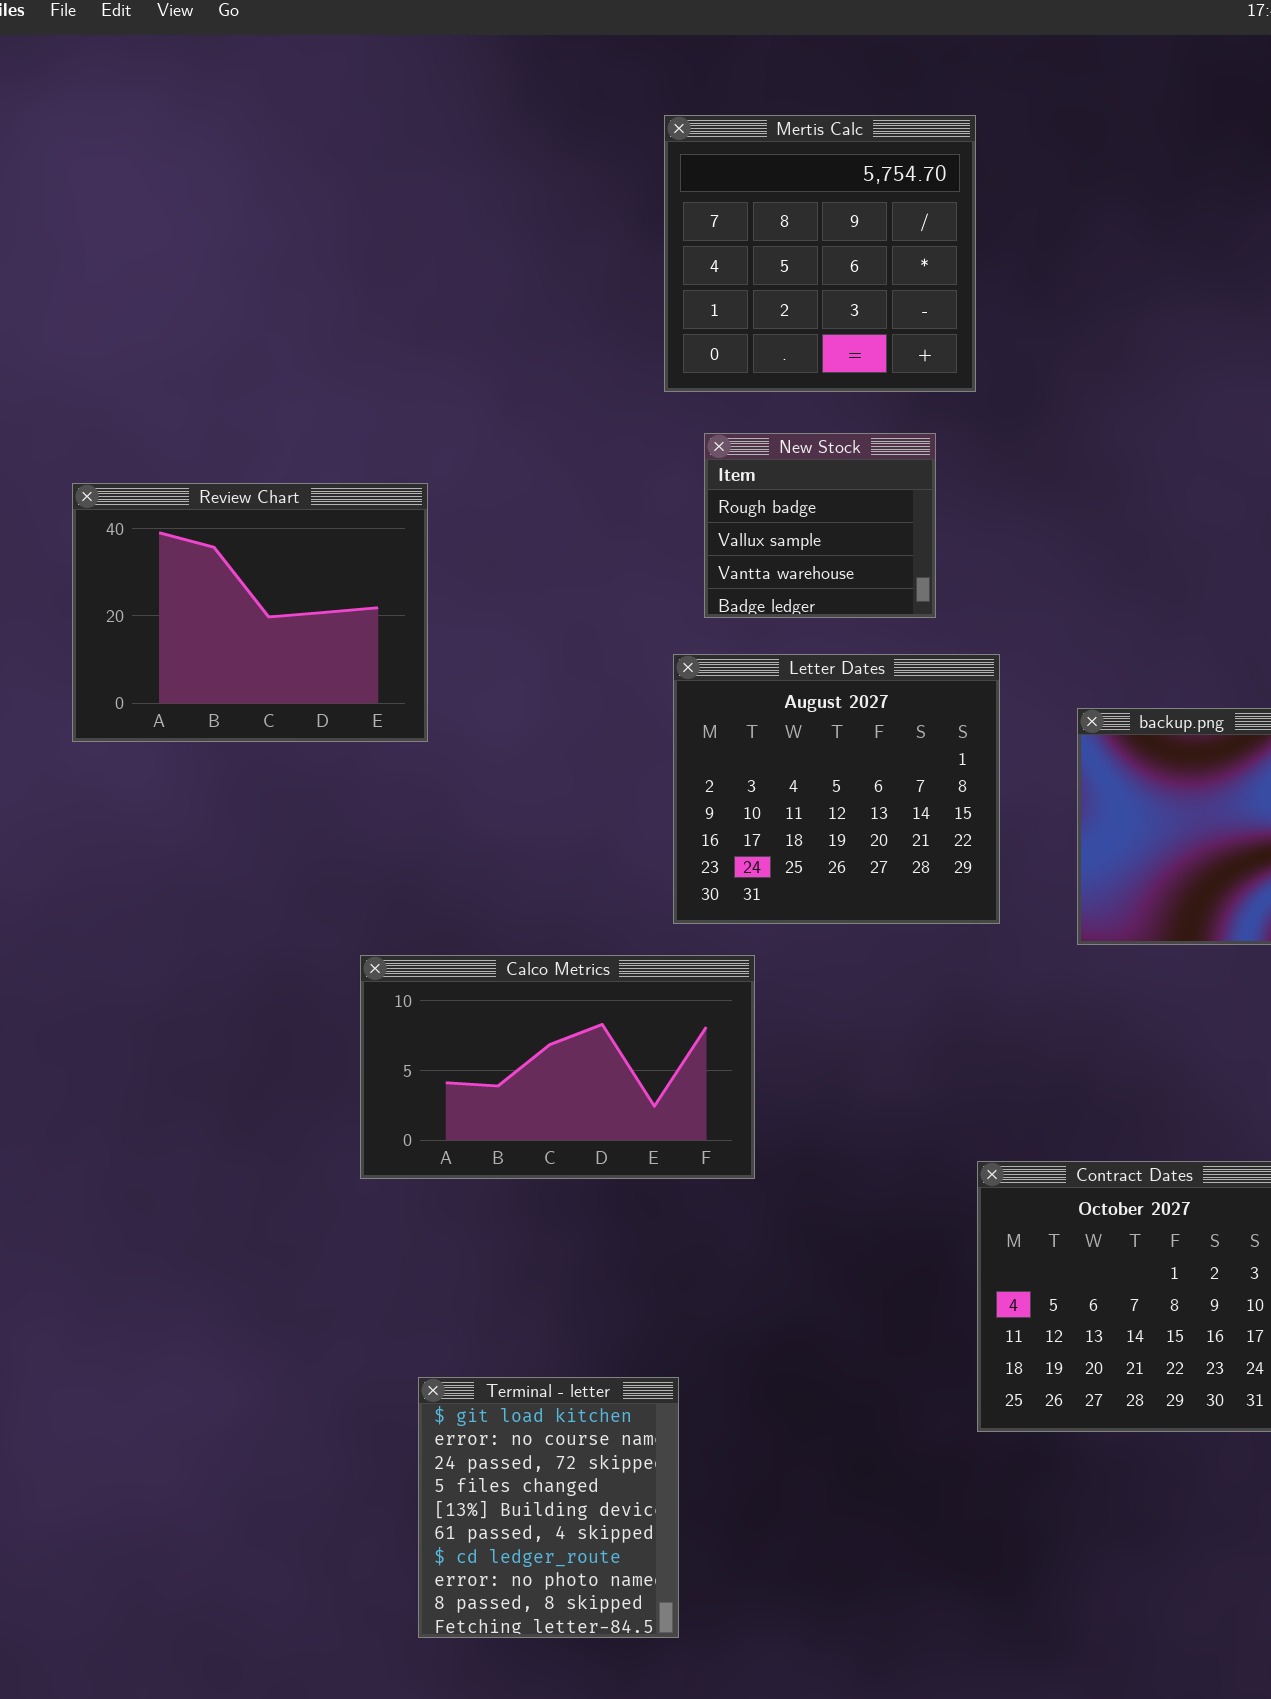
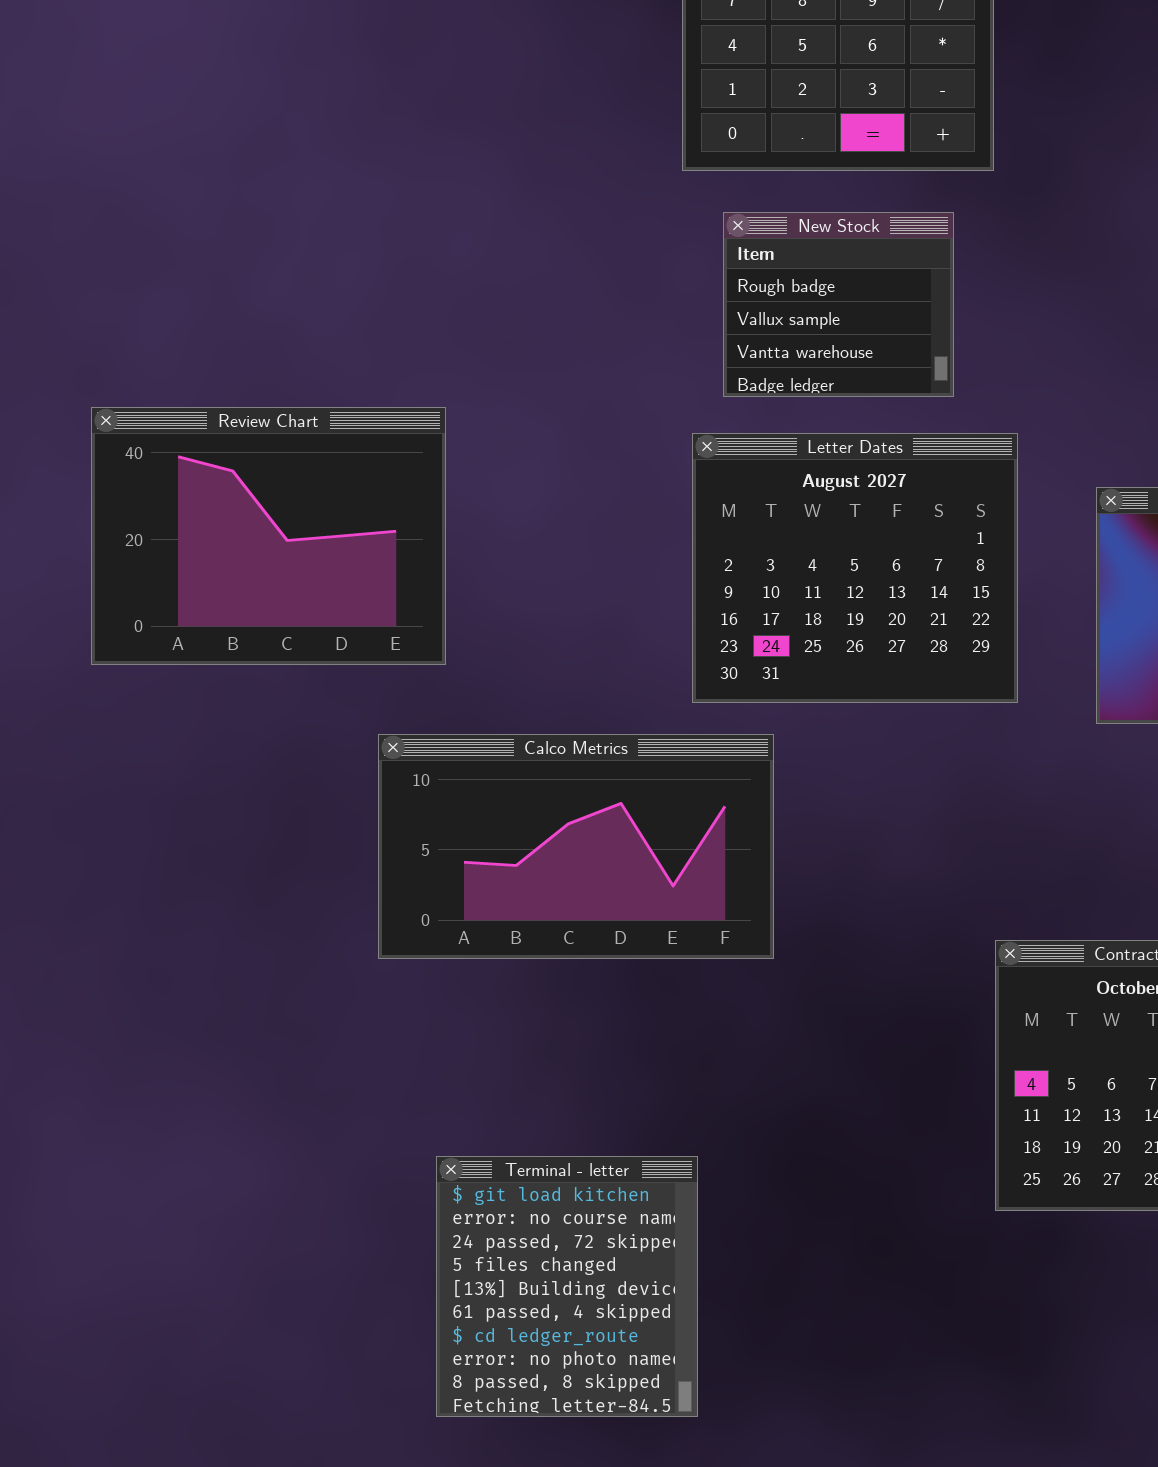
Review Chart: [72,483,428,742] -> [91,407,446,665], moved

